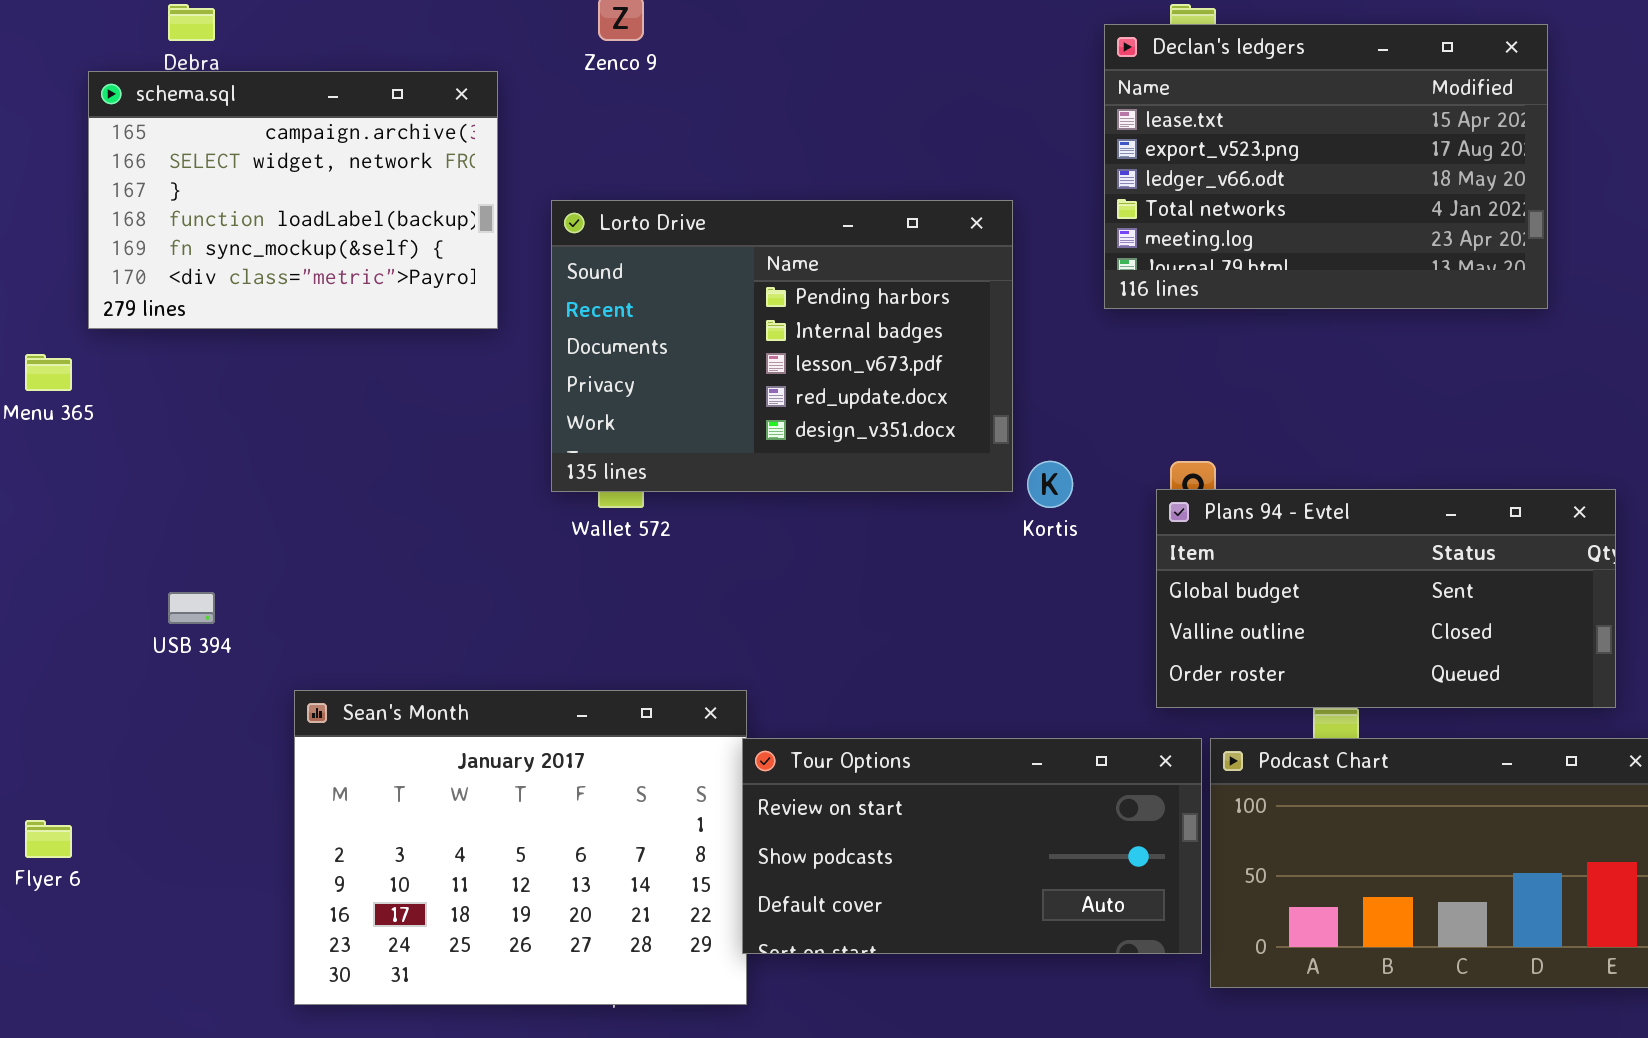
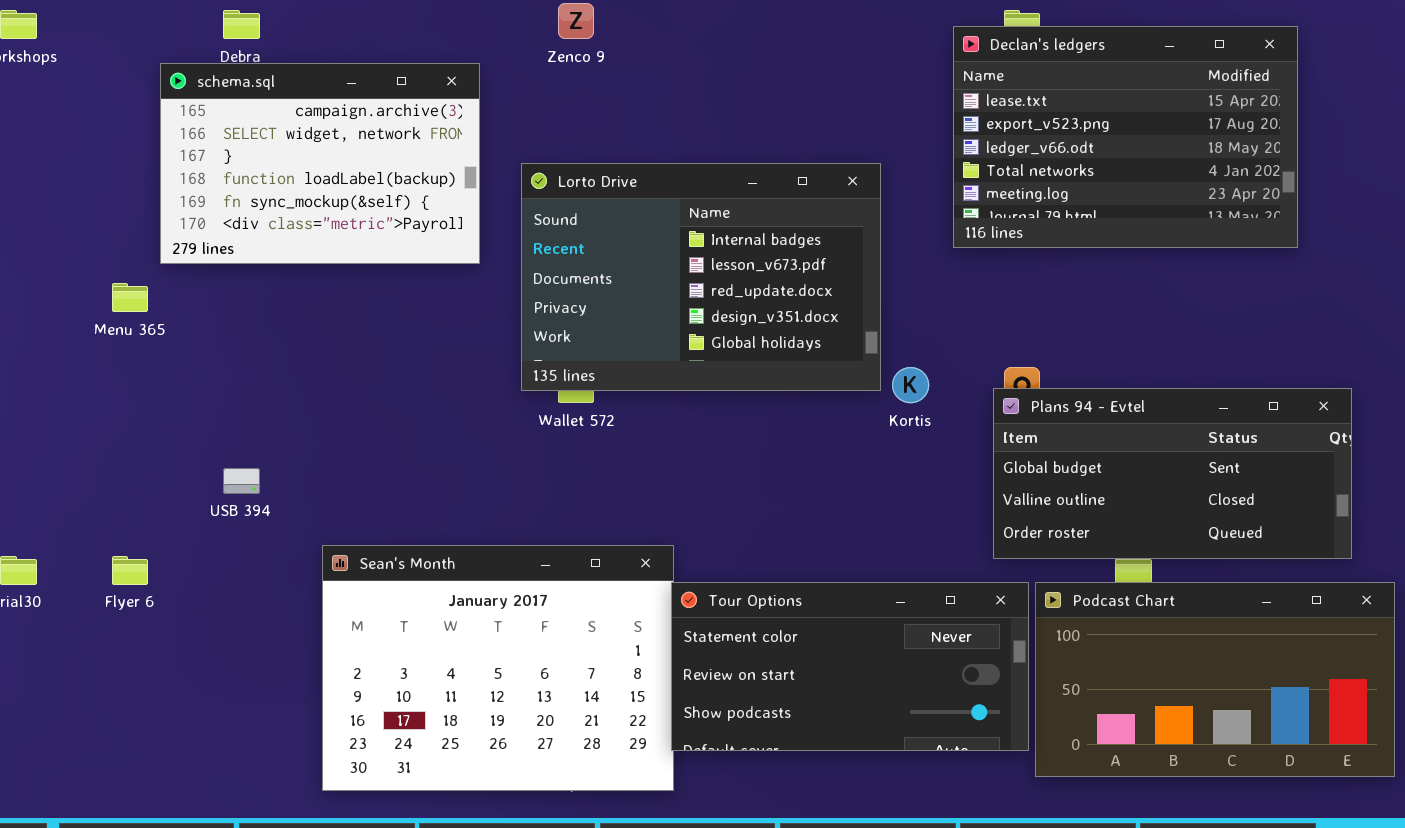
Lorto Drive: [551,200,1013,492] -> [521,163,881,391], scrolled down 1 row
Tour Options: [742,738,1202,954] -> [671,582,1029,751], scrolled up 1 row
Flyer 6: [25,820,72,858] -> [112,556,148,585], moved

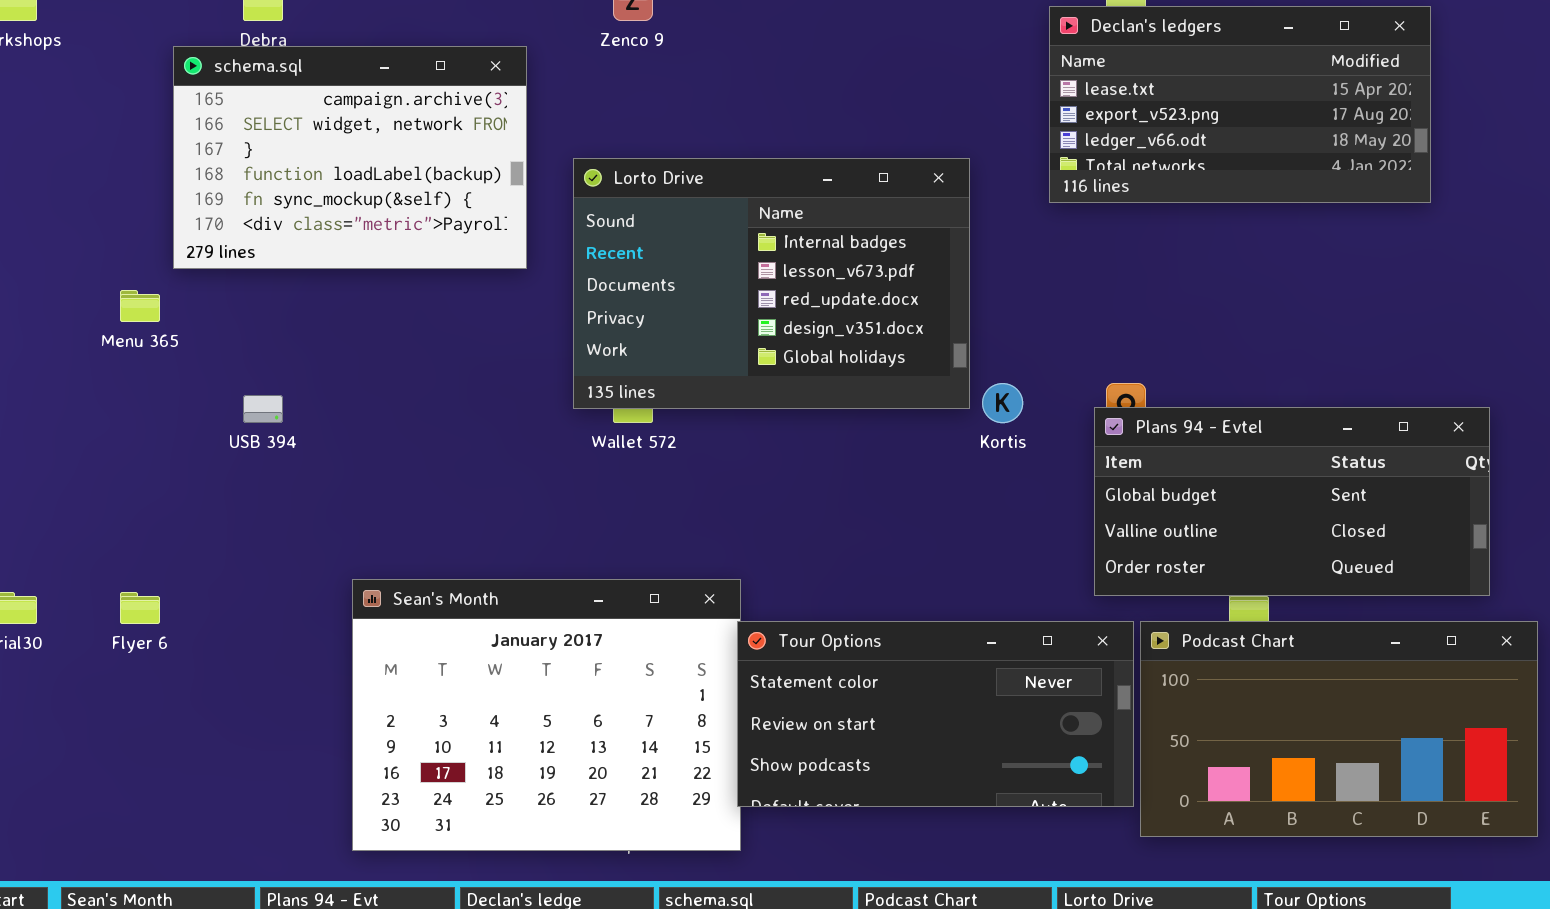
Declan's ledgers: [953,26,1298,248] -> [1049,6,1431,203], resized
USB 394: [223,468,260,494] -> [243,395,283,423], moved

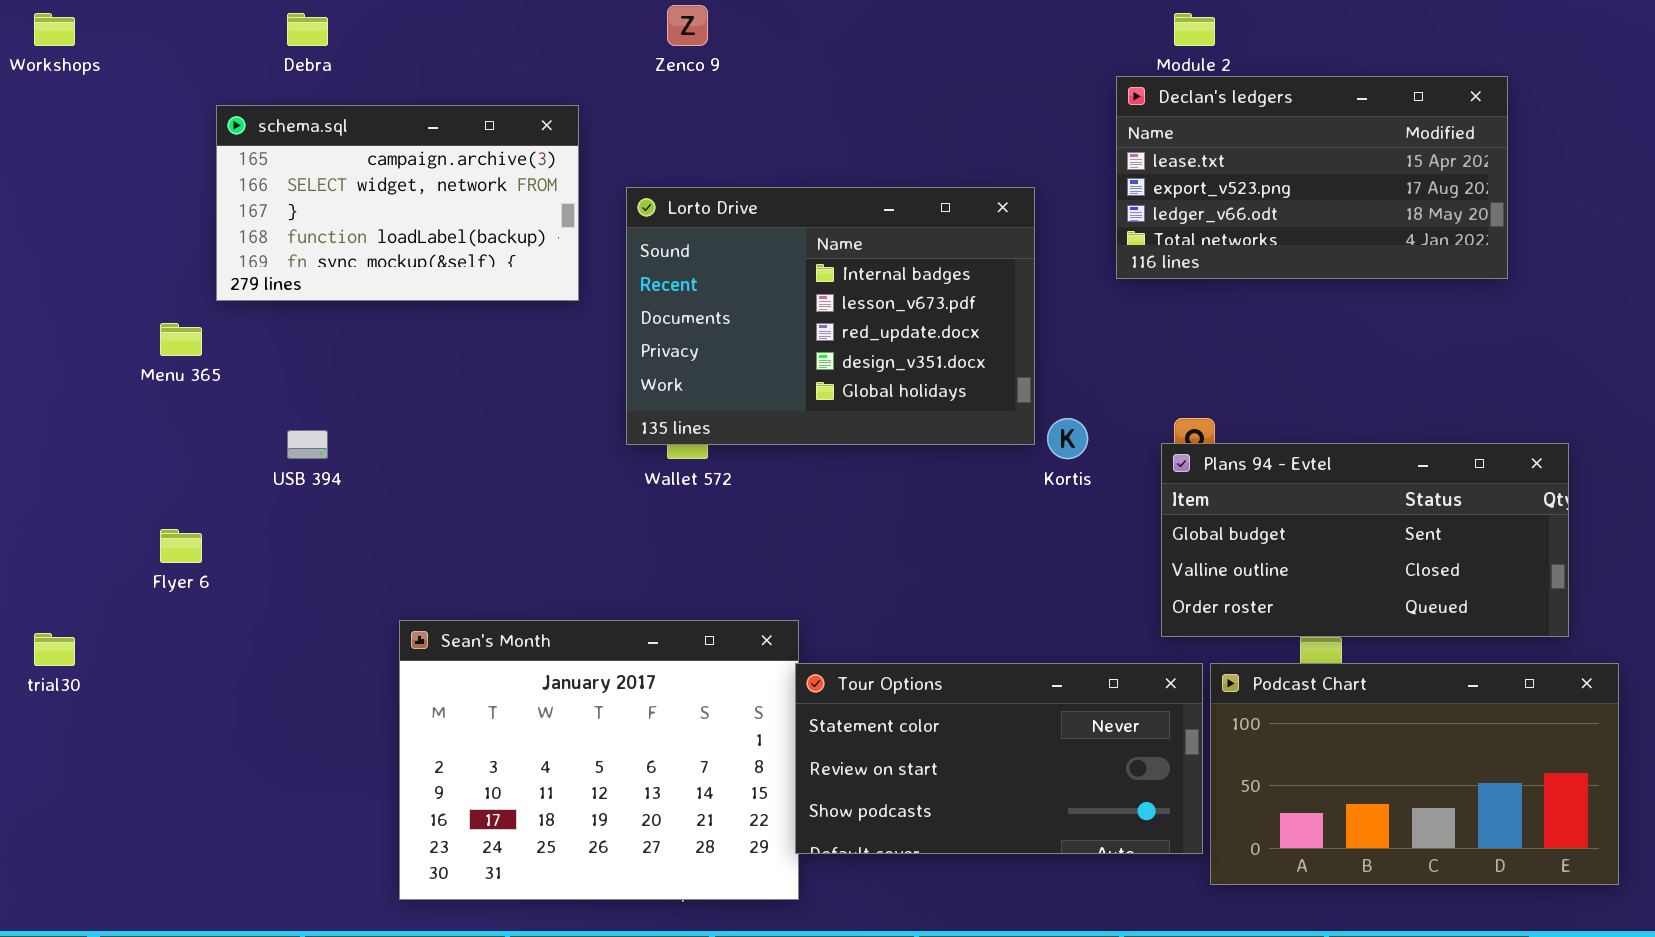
Declan's ledgers: [1049,6,1431,203] -> [1116,76,1508,279], moved
schema.sql: [173,46,527,269] -> [216,105,579,301], resized
Flyer 6: [120,592,160,624] -> [160,529,202,563], moved

